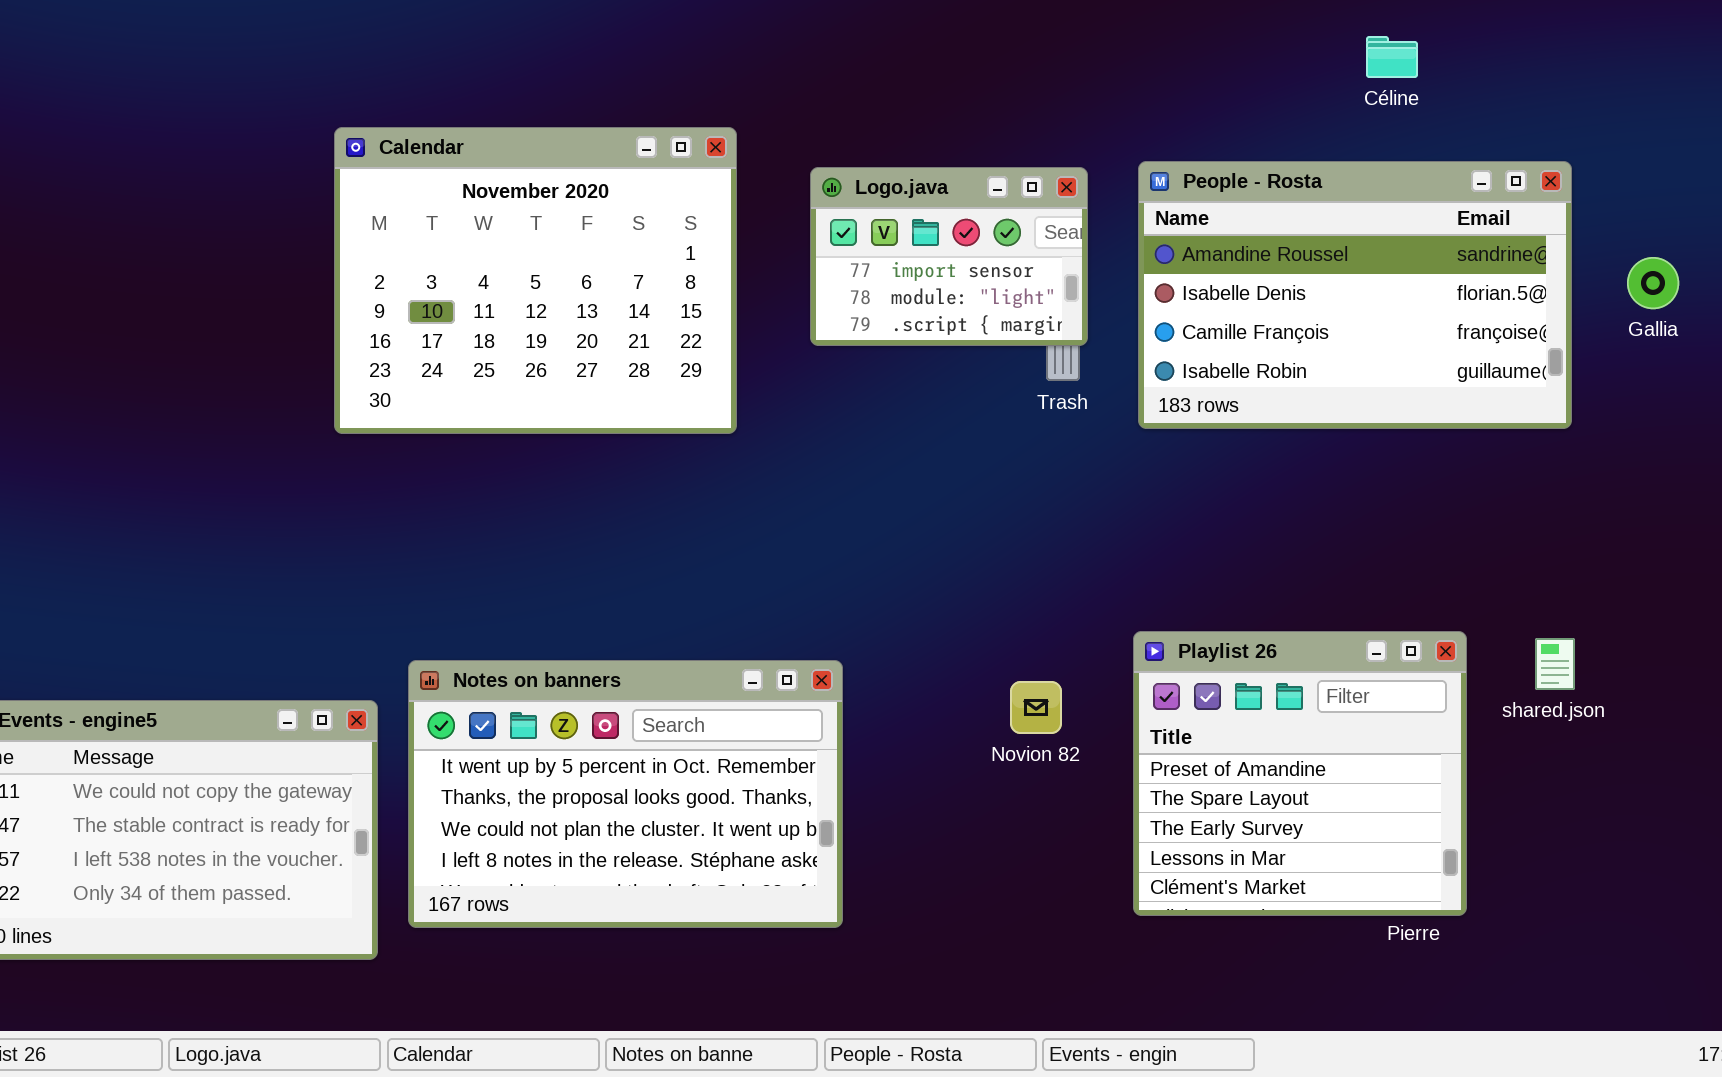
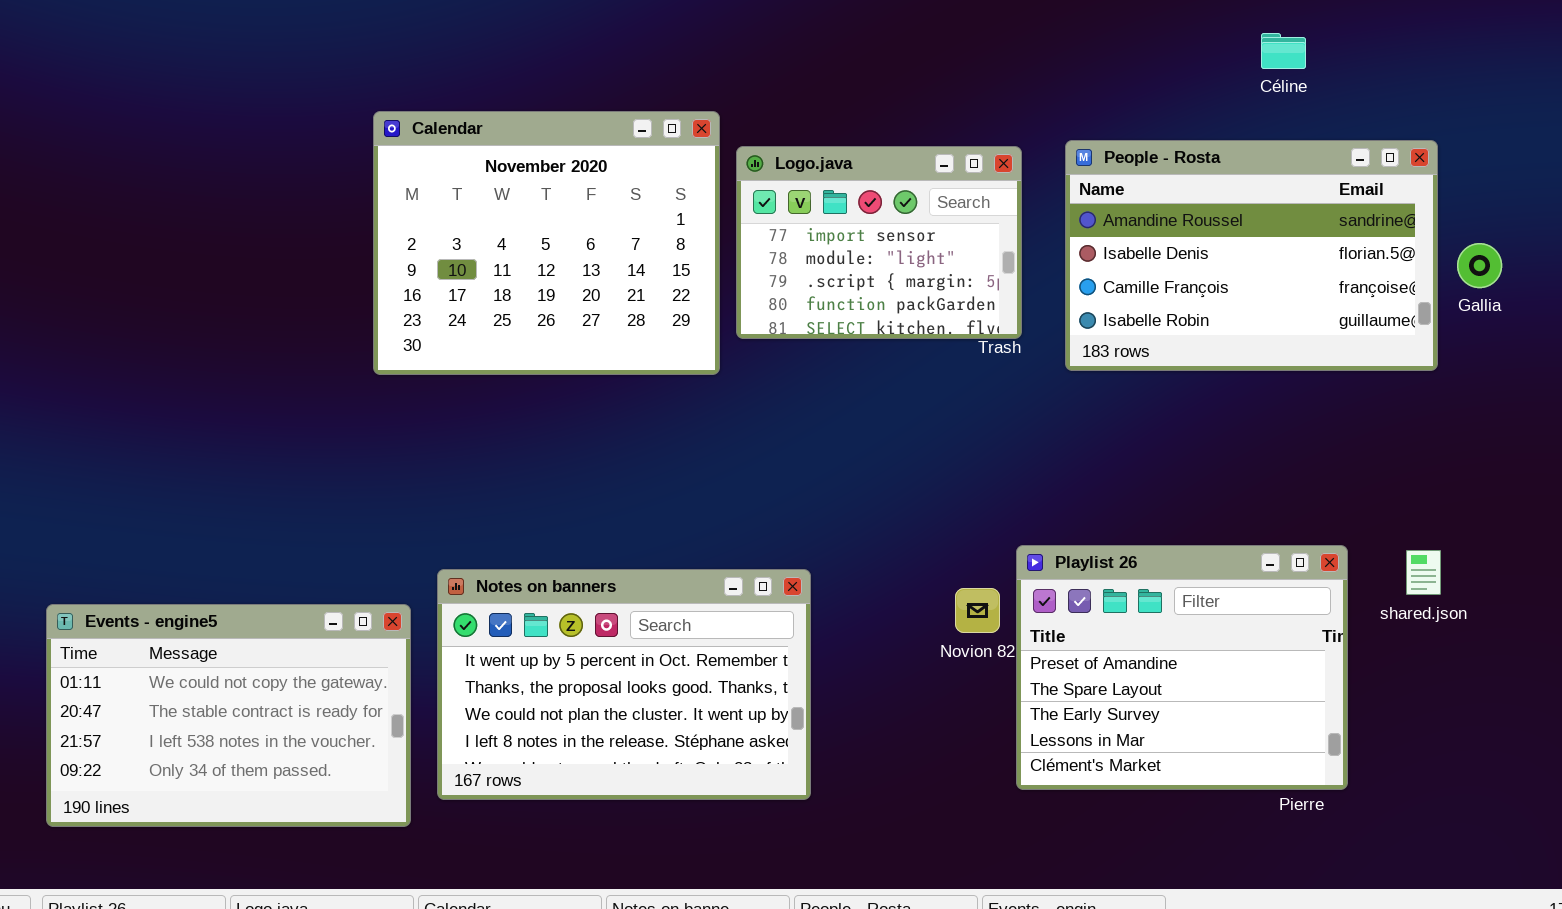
Logo.java: [810,167,1088,346] -> [736,146,1022,339], resized
Gallia: [1627,257,1679,309] -> [1457,243,1502,288], moved
Playlist 26: [1133,631,1467,916] -> [1016,545,1348,790], resized

